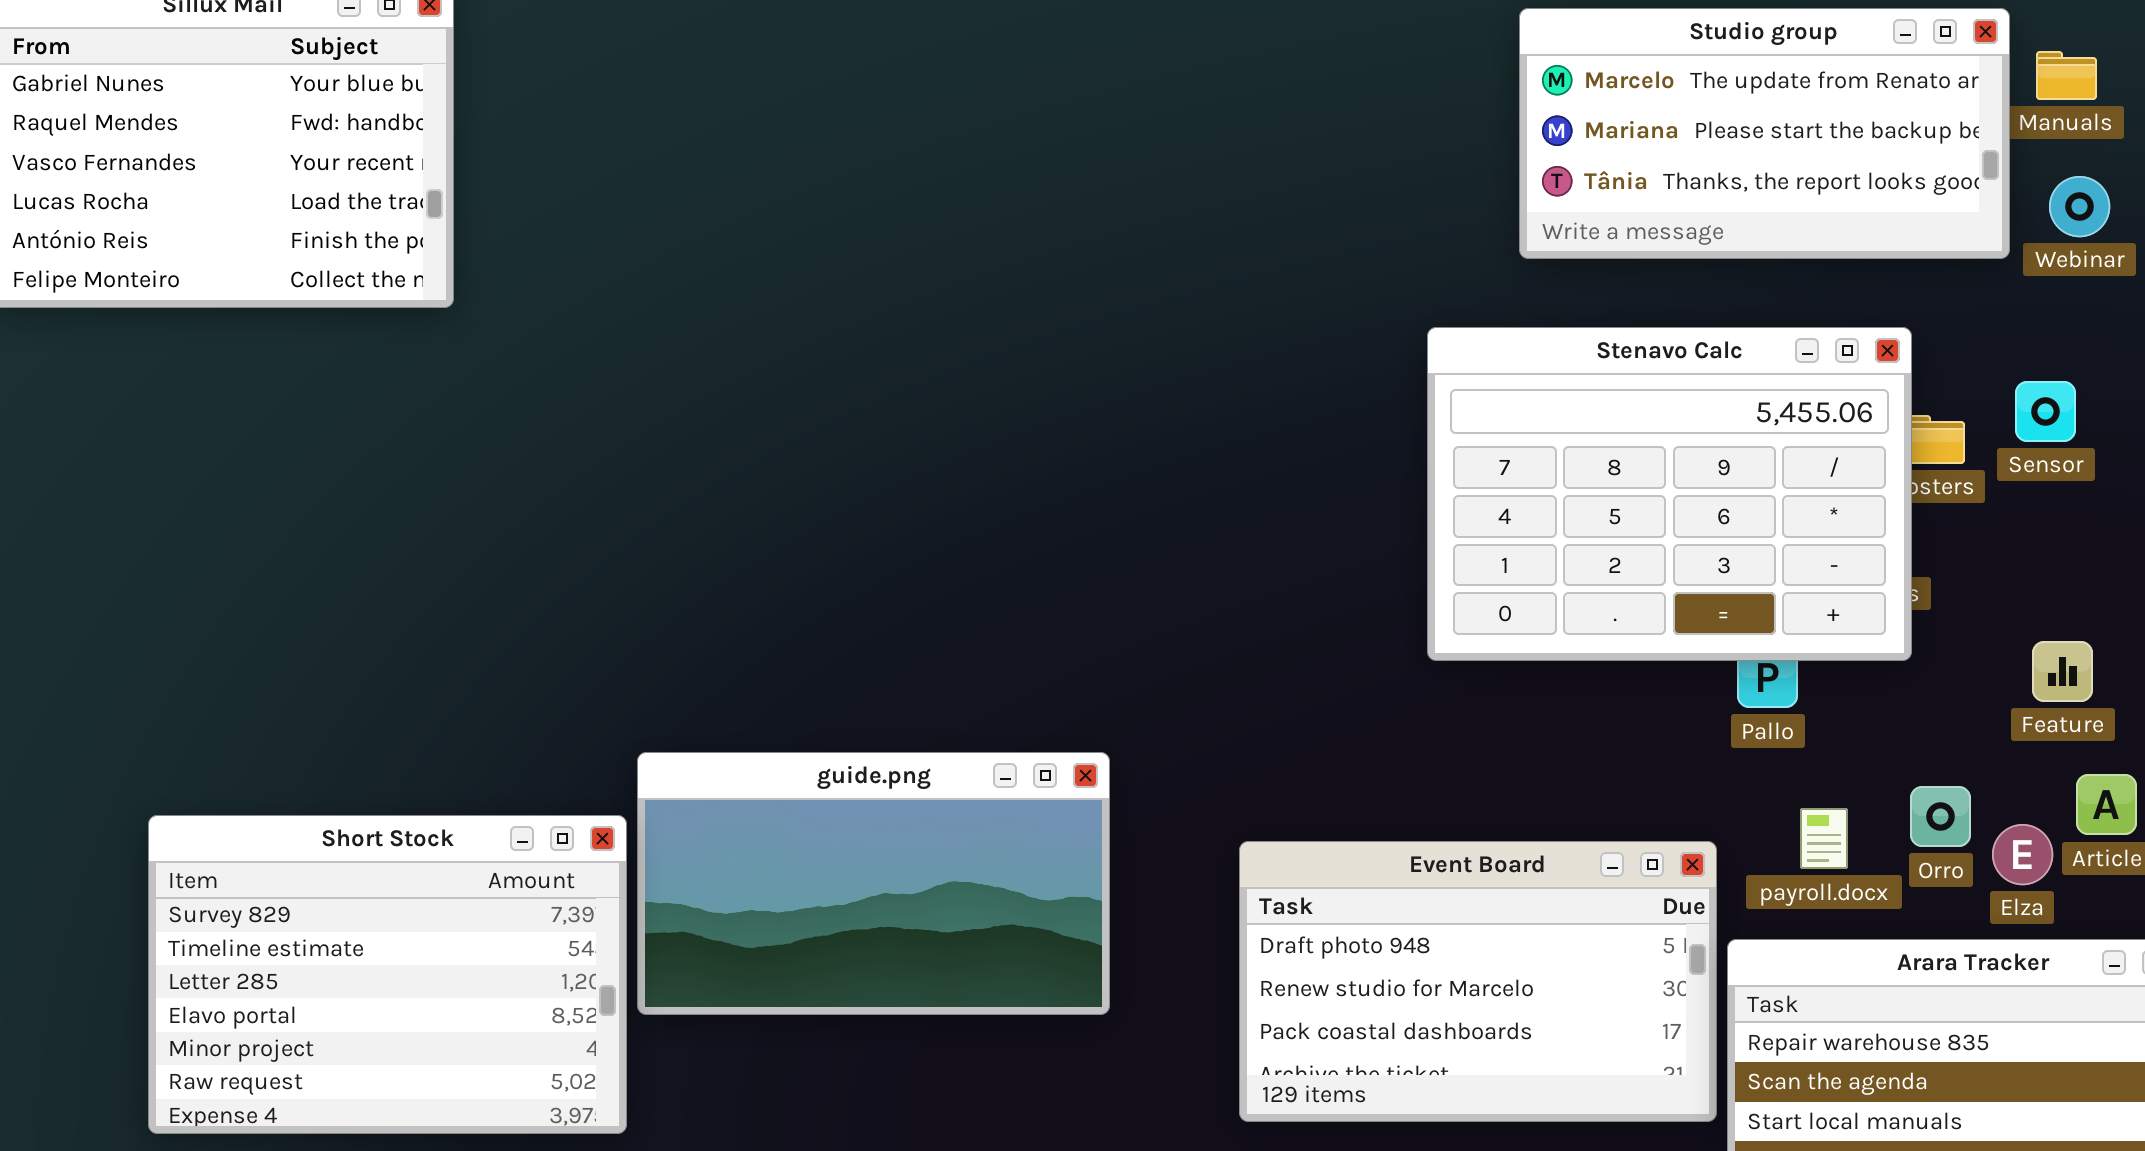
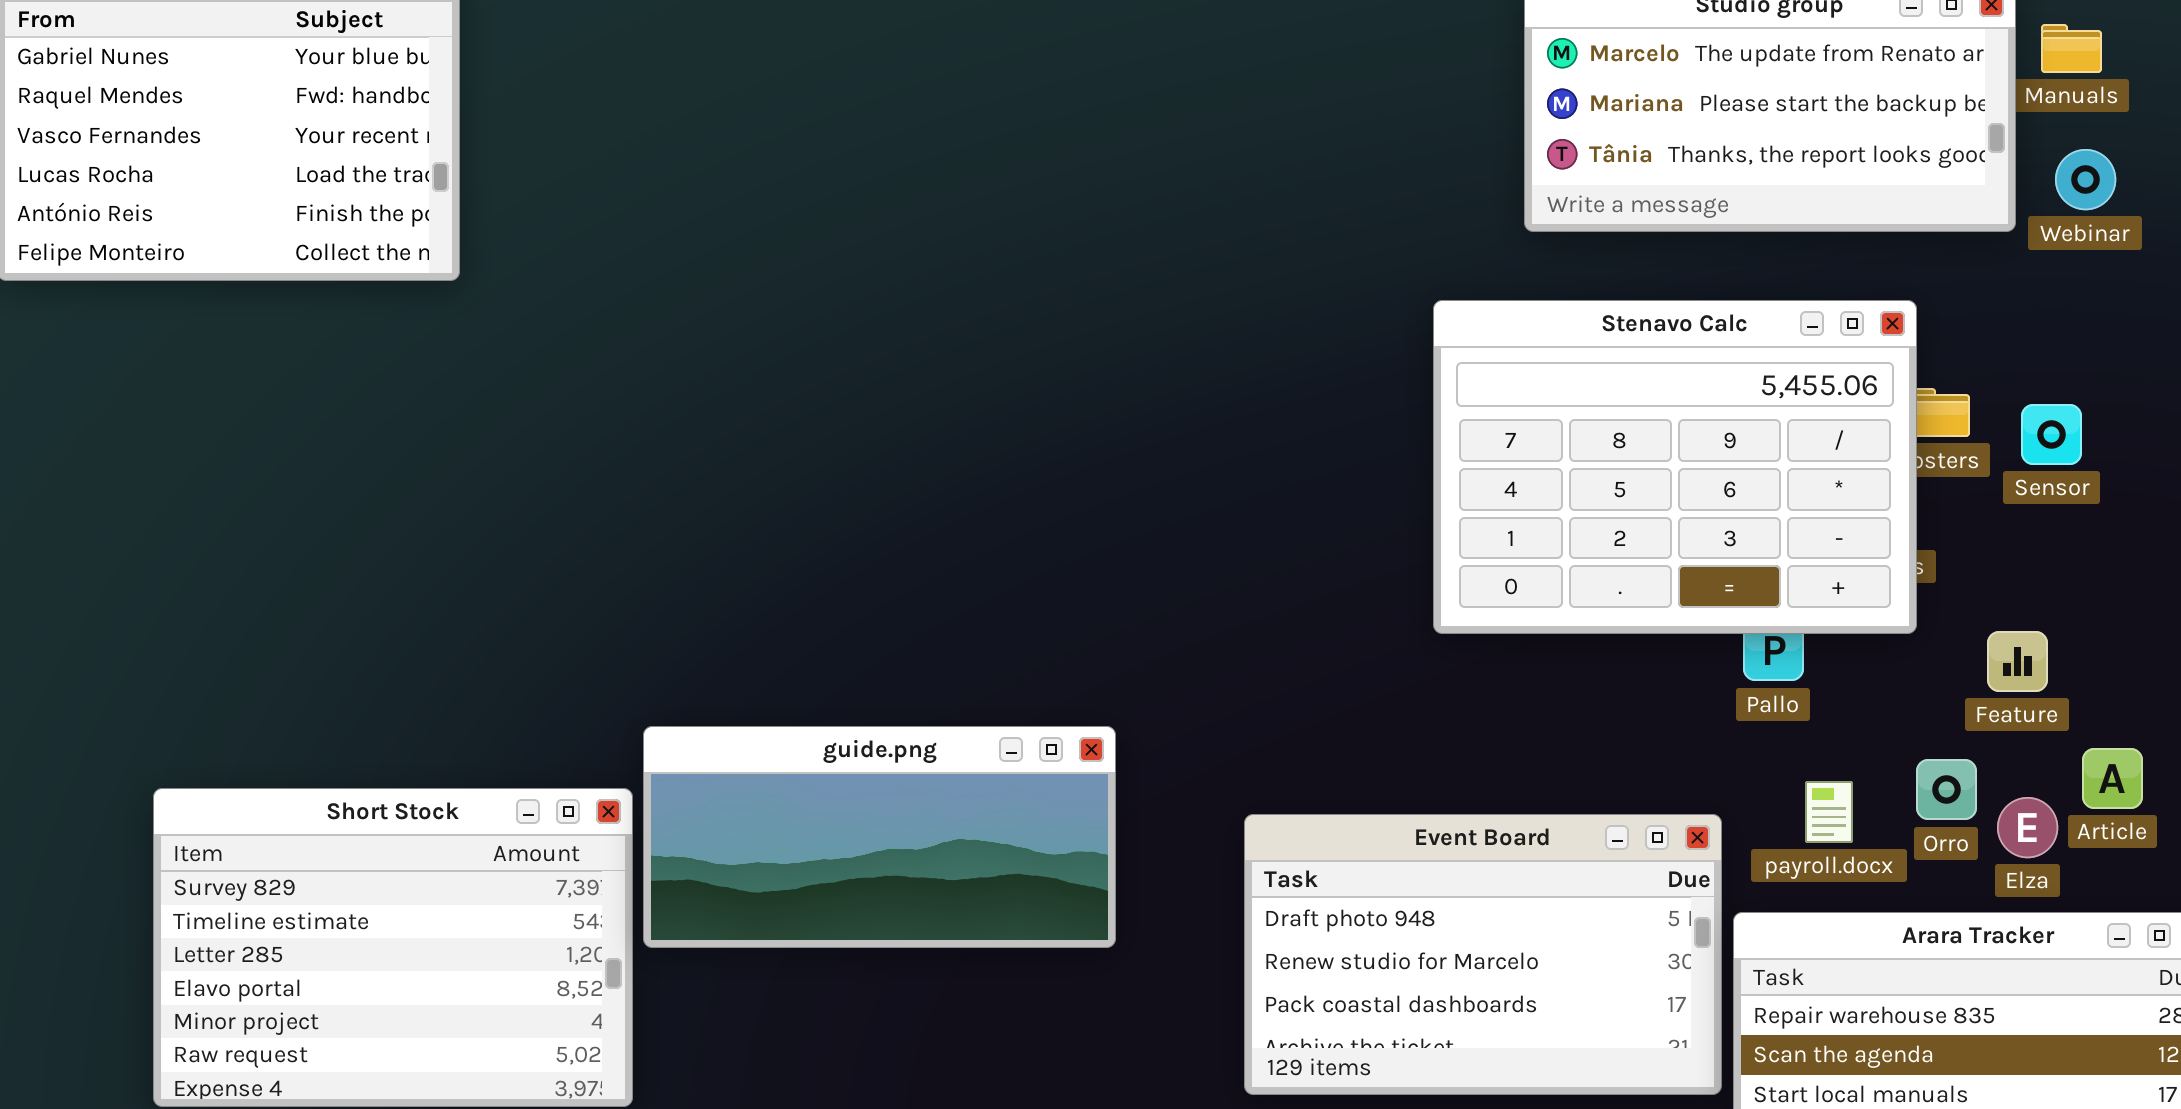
Sensor: [2015,381,2076,442] -> [2021,404,2082,465], moved
Feature: [2032,641,2093,702] -> [1987,631,2048,692], moved
guide.png: [637,752,1110,1015] -> [643,726,1116,948], resized

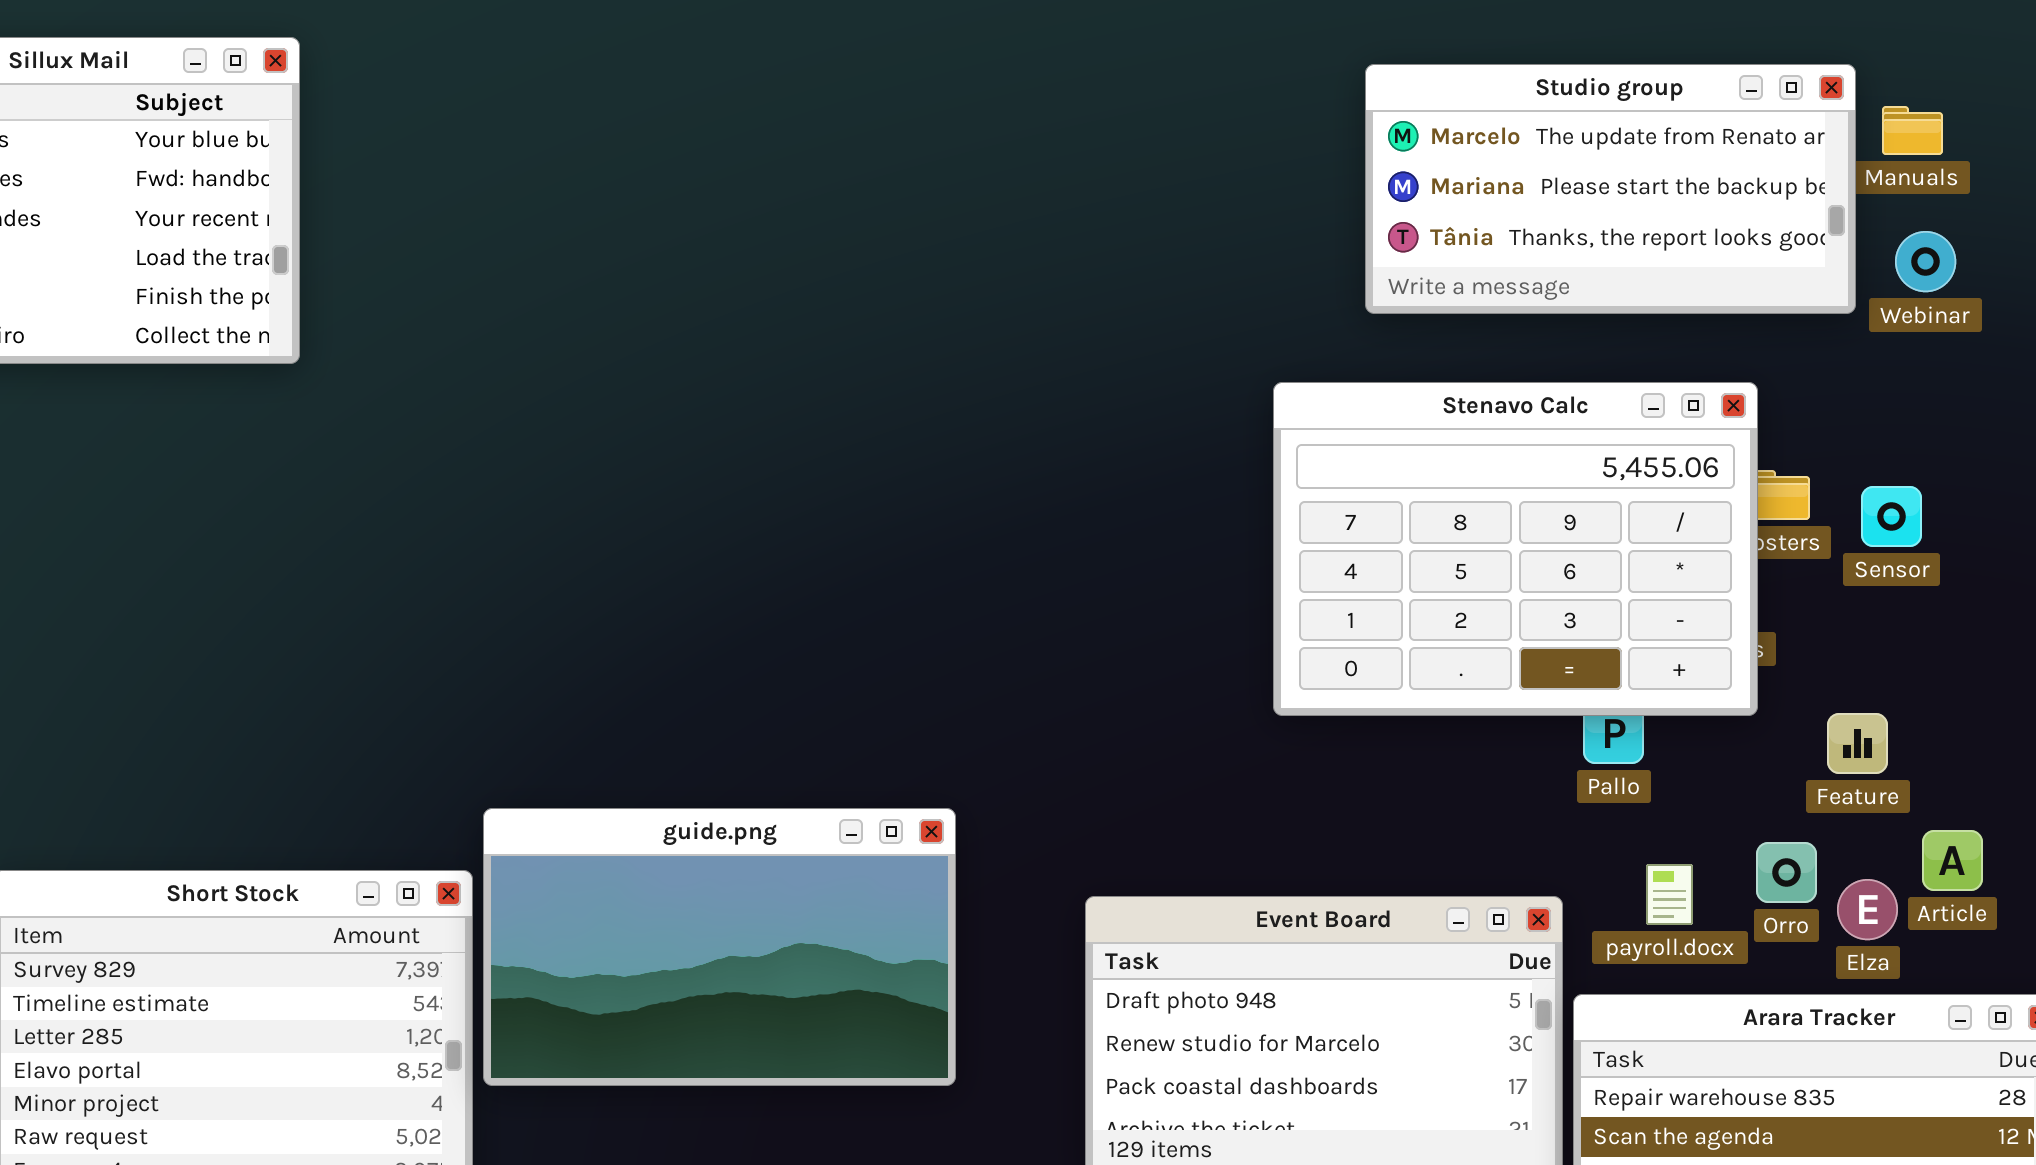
guide.png: [643,726,1116,948] -> [483,808,956,1086], resized

